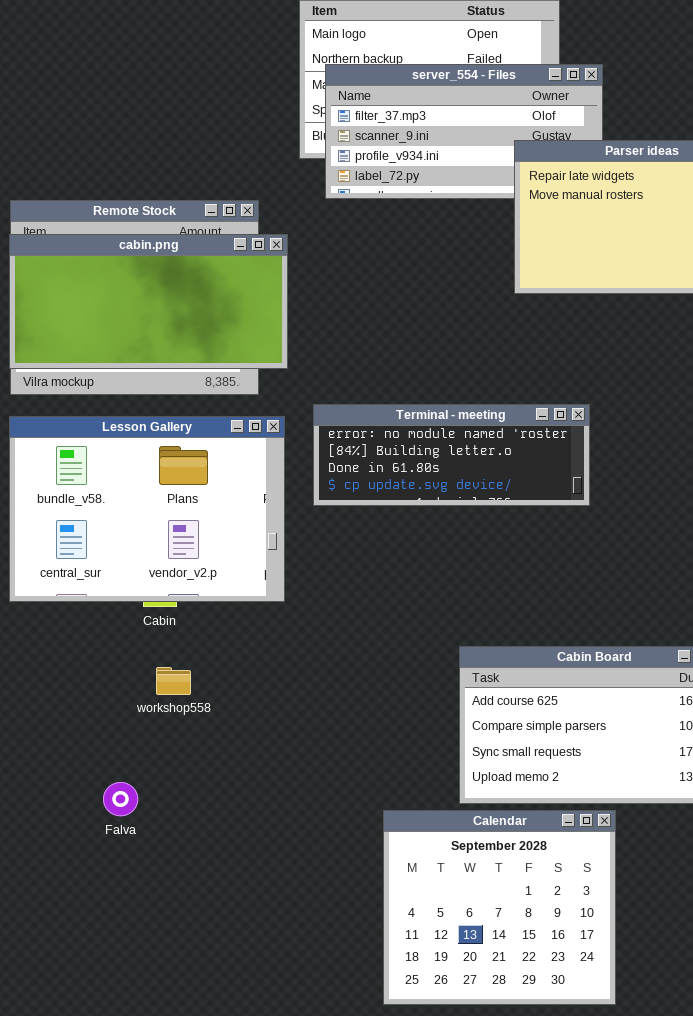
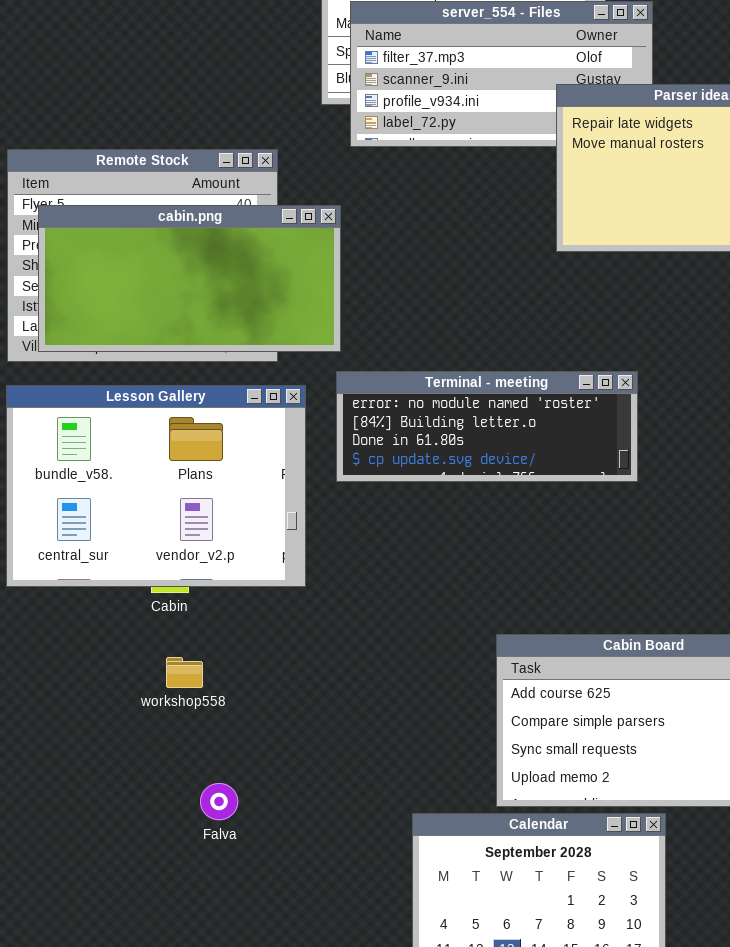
cabin.png: [9,234,288,369] -> [38,205,341,352], moved
Falva: [103,782,138,816] -> [200,783,238,820], moved

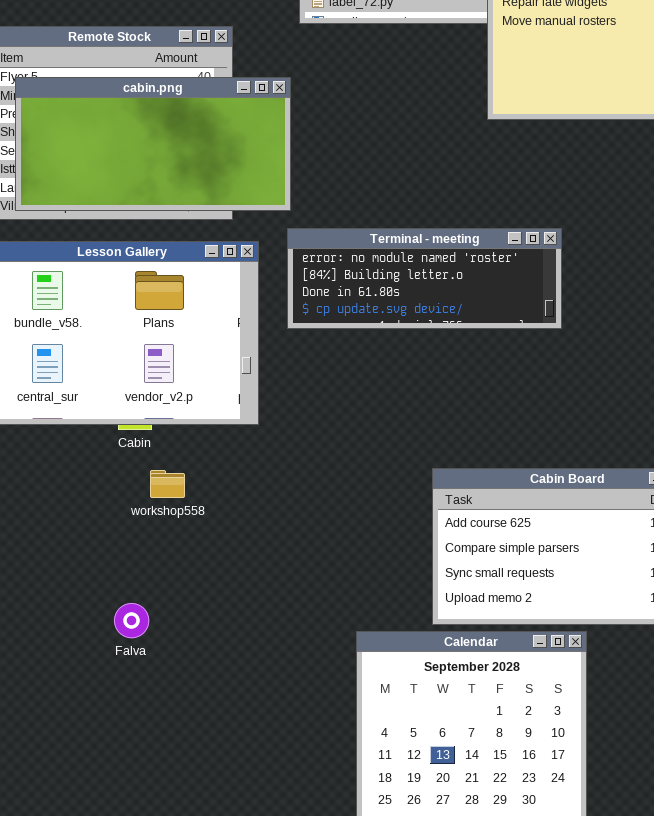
workshop558: [166,657,203,688] -> [150,470,185,498], moved
Falva: [200,783,238,820] -> [114,603,149,638], moved

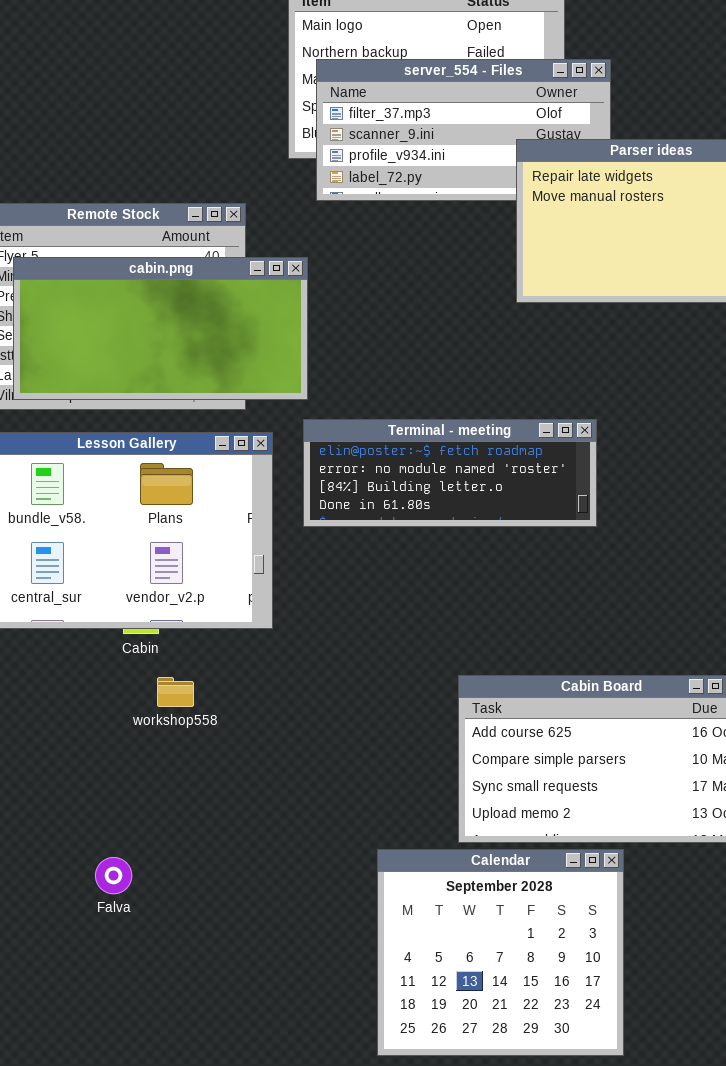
Terminal - meeting: [287,228,562,329] -> [303,419,597,527], scrolled up 1 row
Falva: [114,603,149,638] -> [95,857,132,894], moved

